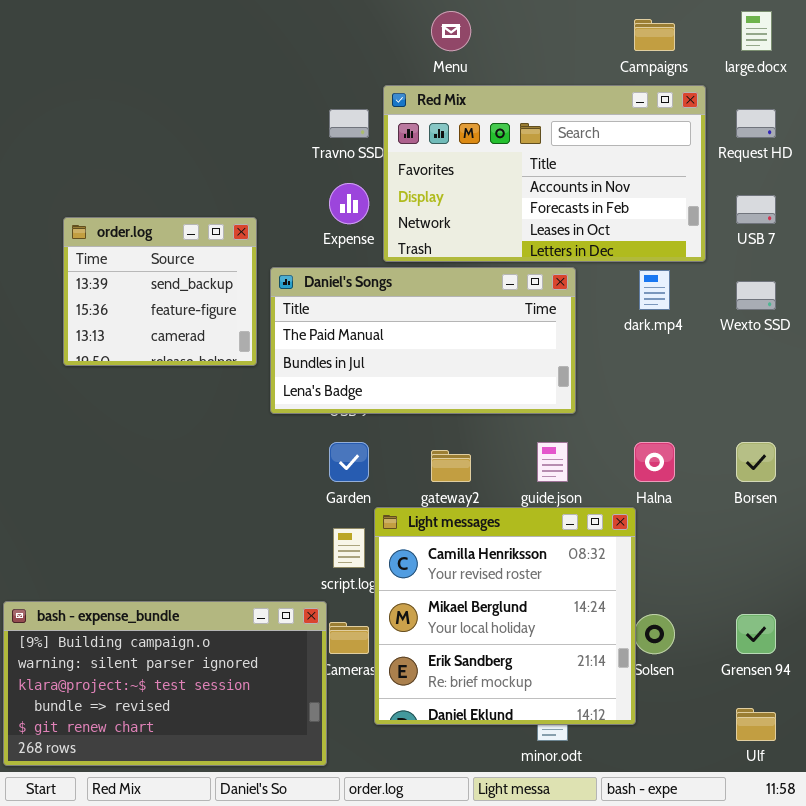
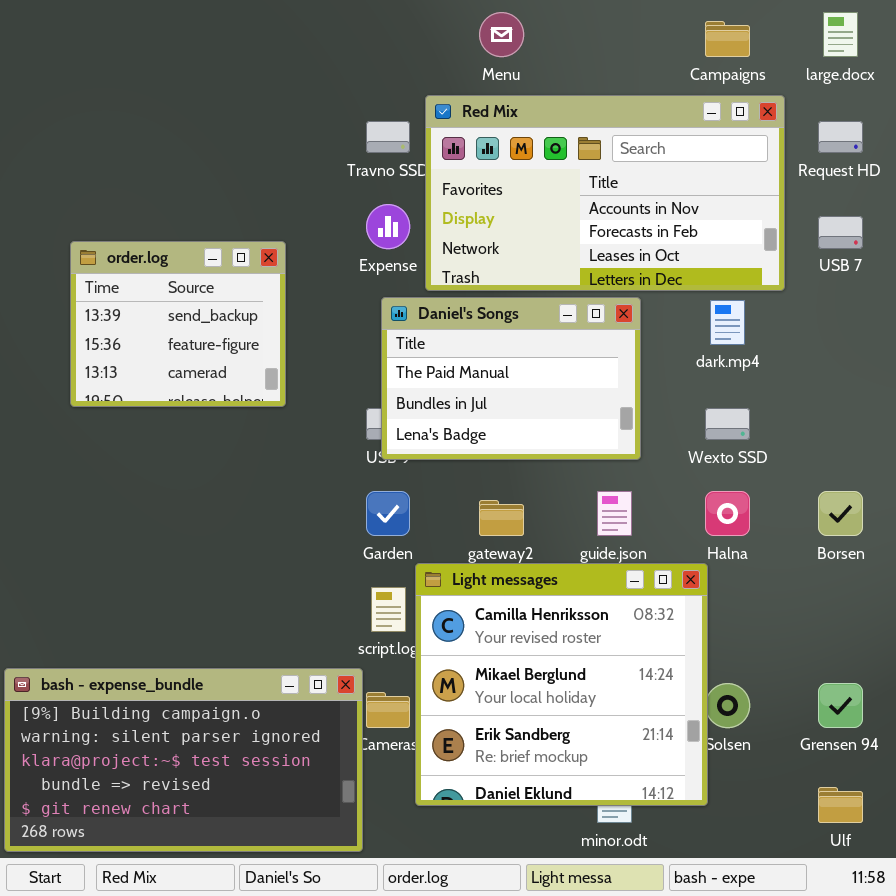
Daniel's Songs: [270,267,576,414] -> [381,297,641,460], resized
Wexto SSD: [736,281,776,310] -> [705,408,750,440], moved

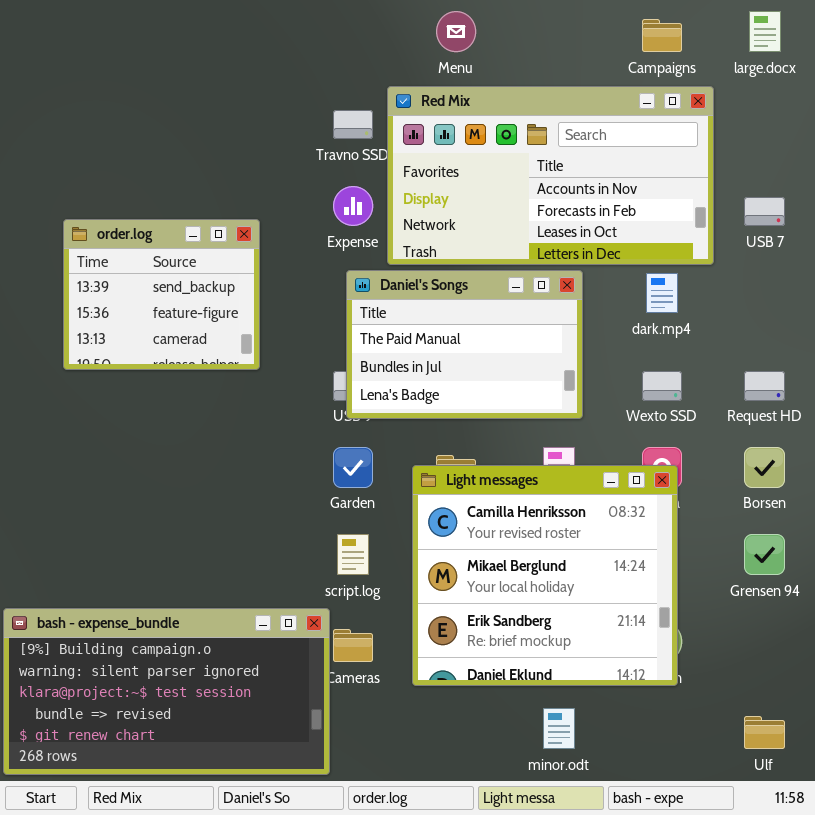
Request HD: [818,121,863,153] -> [744,371,785,401], moved
Light messages: [415,563,708,806] -> [412,465,678,686], moved
Grensen 94: [818,683,863,728] -> [744,534,785,575], moved

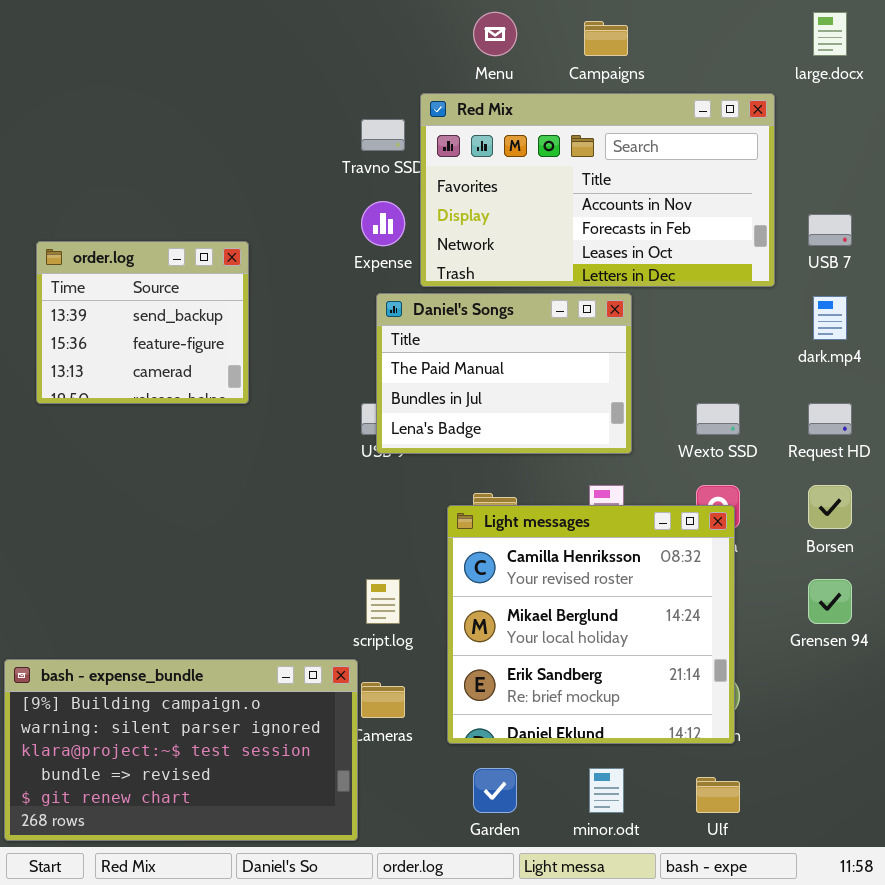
Campaigns: [642,19,682,52] -> [584,21,628,56], moved
order.log: [63,219,260,370] -> [36,241,249,404], moved
dark.mp4: [646,273,678,313] -> [813,296,847,340], moved
Garden: [333,447,373,488] -> [473,768,517,813], moved
Ulf: [744,716,785,749] -> [696,777,740,813], moved

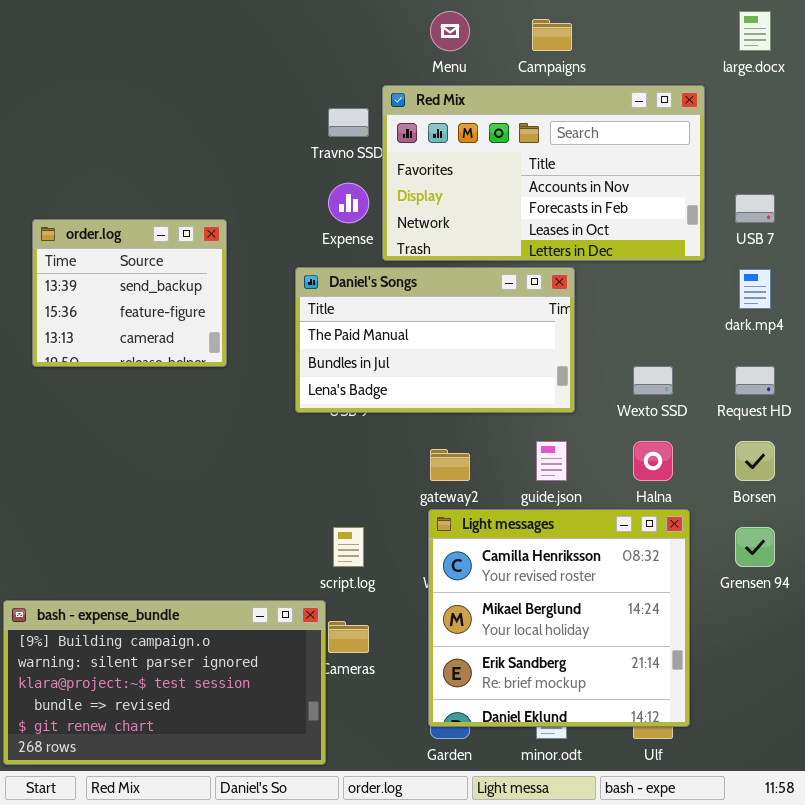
Daniel's Songs: [376,293,632,454] -> [295,267,575,413], resized
Light messages: [447,505,735,744] -> [428,509,690,727], moved

